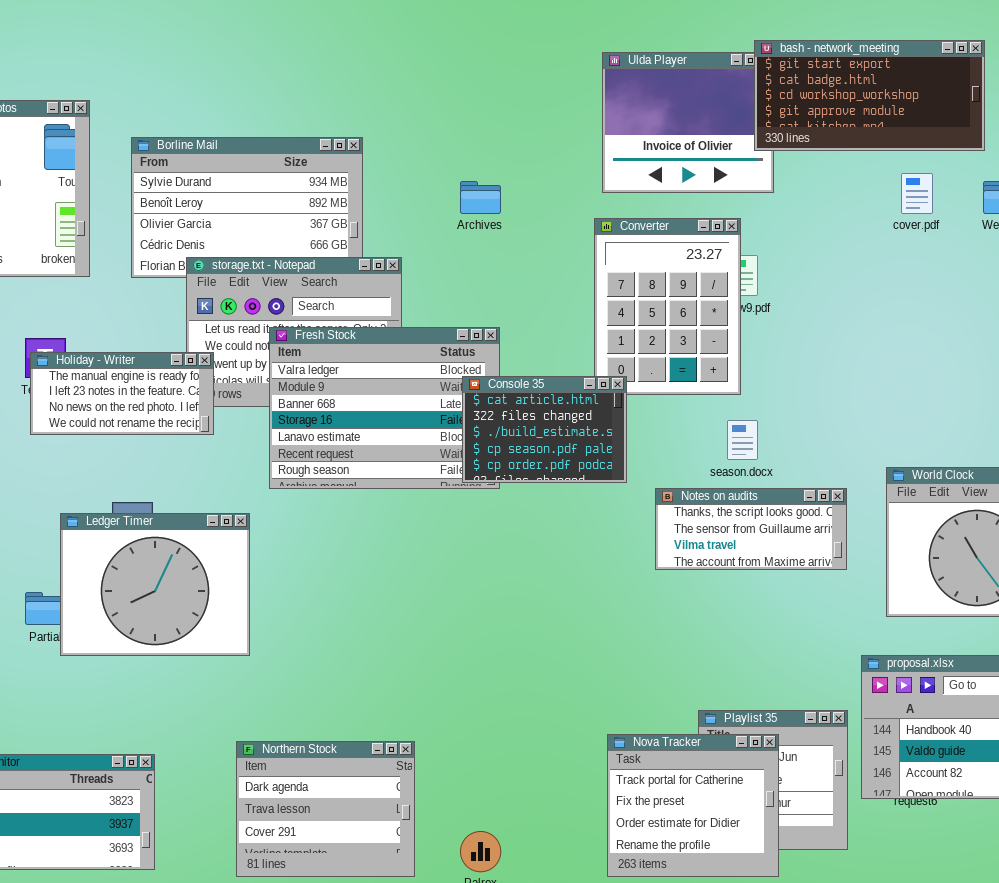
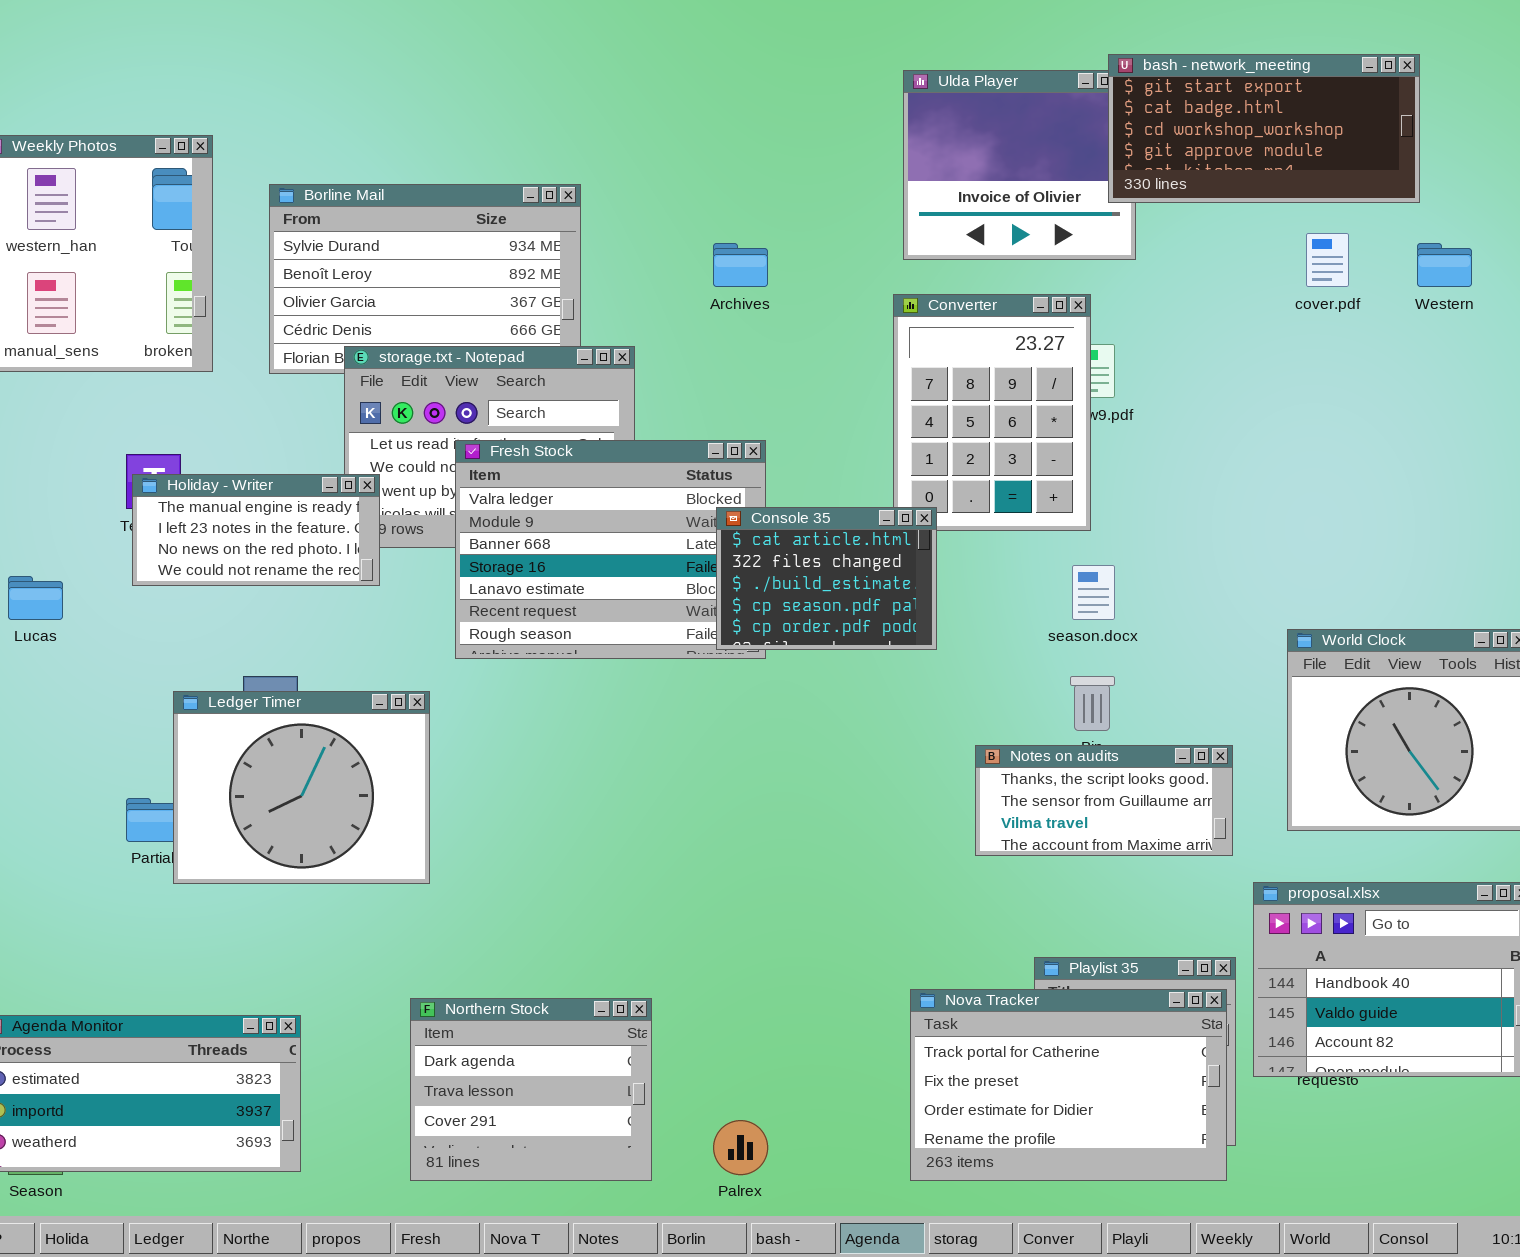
Notes on audits: [655,488,847,570] -> [975,745,1233,856], moved
Nova Tracker: [607,734,779,877] -> [910,989,1227,1181], resized

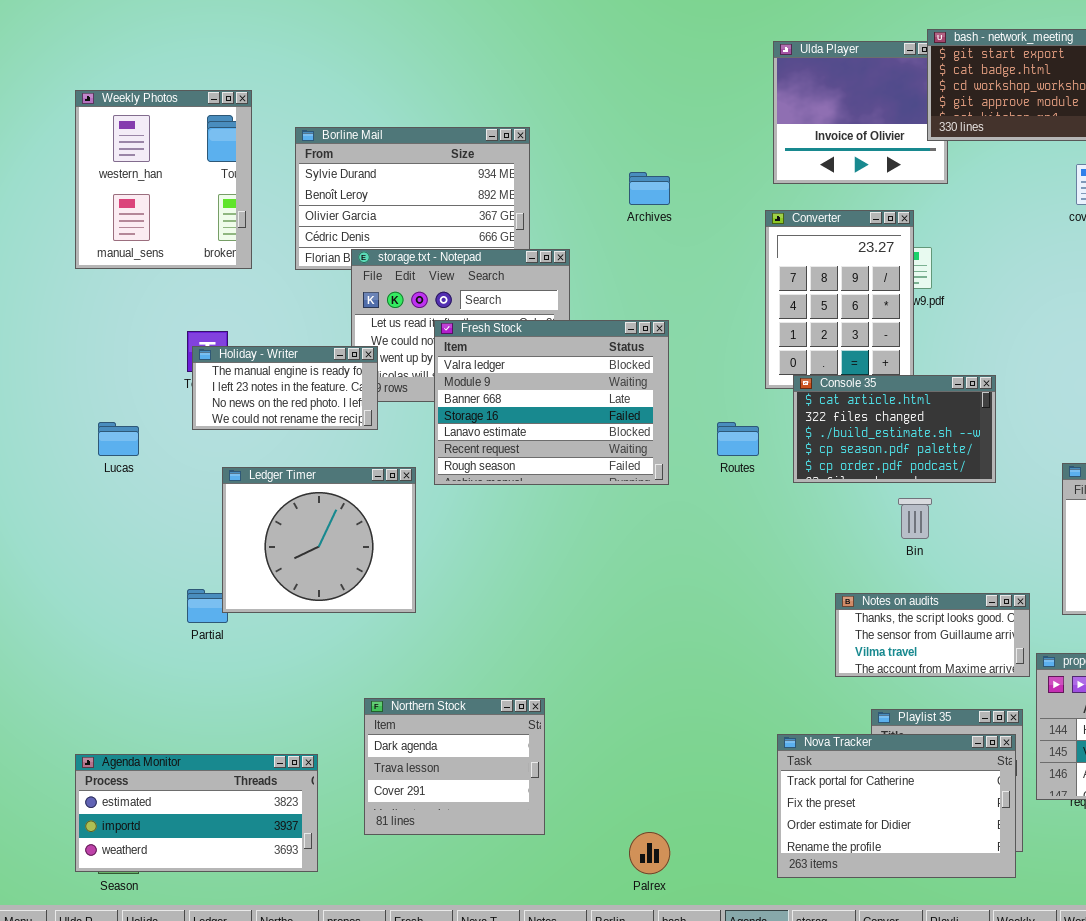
Console 35: [716,507,937,650] -> [793,375,996,483], moved, resized
Ledger Timer: [173,691,430,884] -> [222,467,416,613], moved
Notes on audits: [975,745,1233,856] -> [835,593,1030,677], moved
Northern Stock: [410,998,652,1181] -> [364,698,545,835], moved

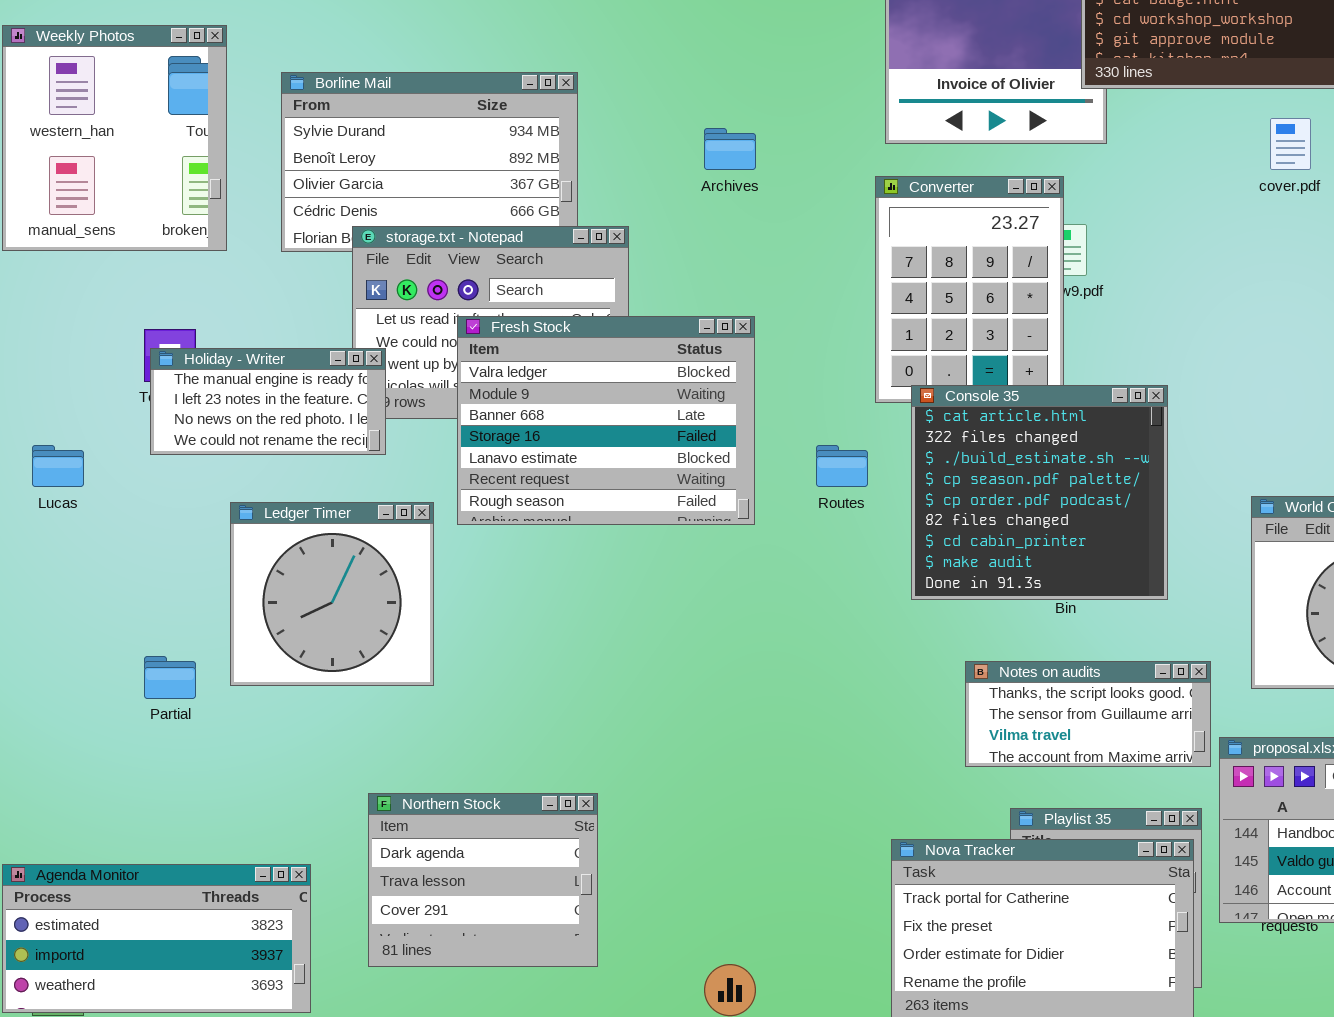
Console 35: [793,375,996,483] -> [911,385,1168,600], resized
Ledger Timer: [222,467,416,613] -> [230,502,434,686], resized

